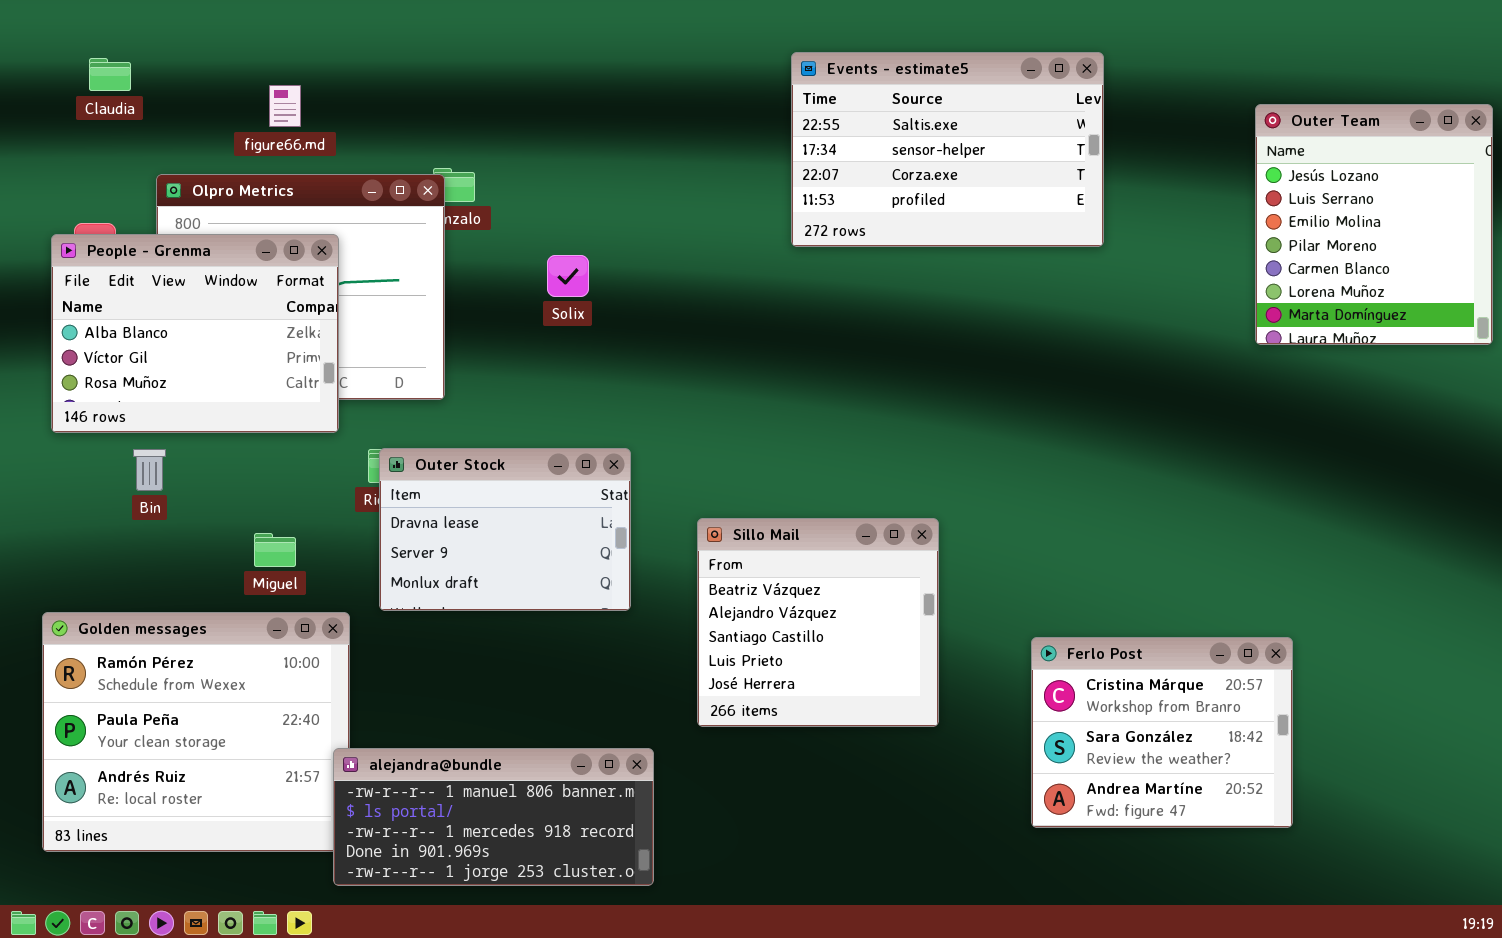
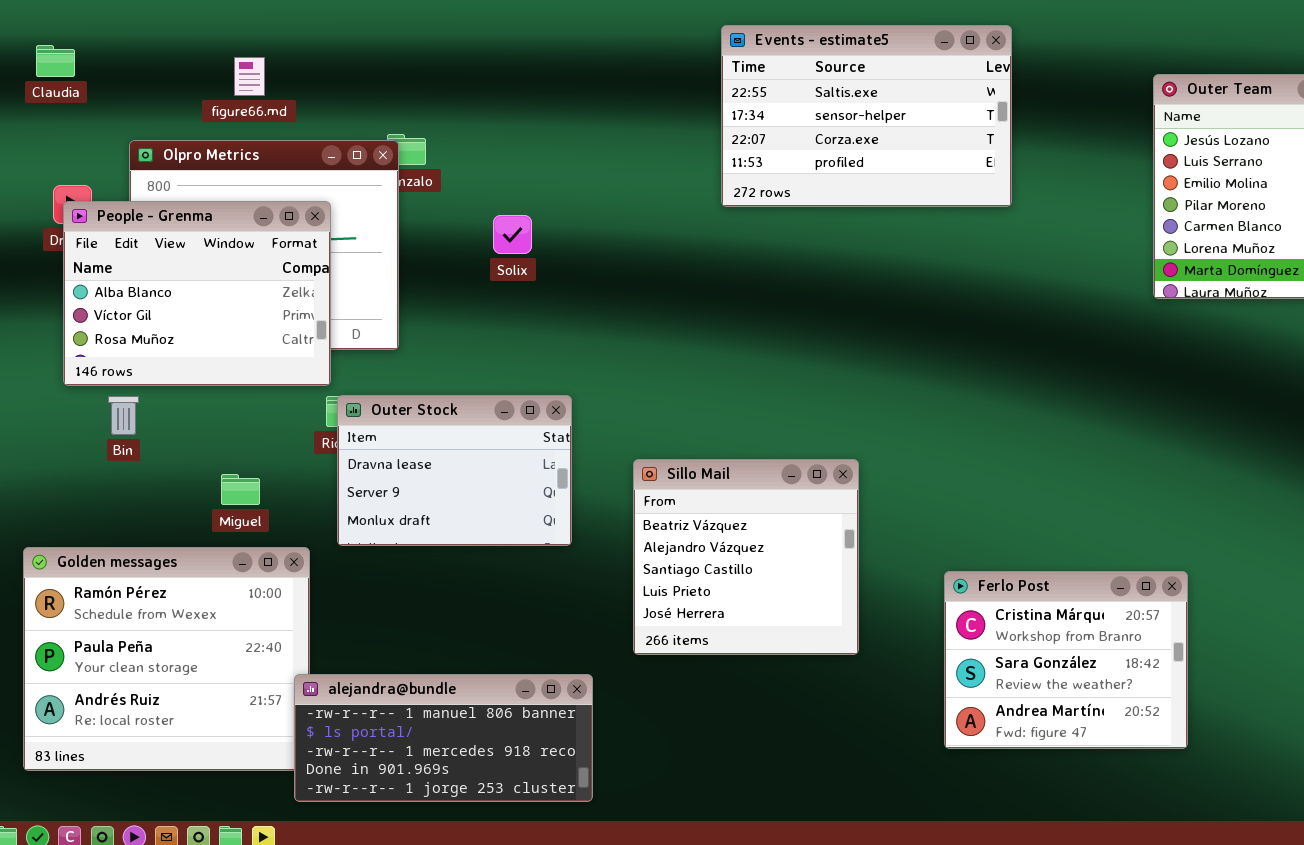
Claudia: [89,58,131,91] -> [36,45,75,77], moved
People - Grenma: [51,234,339,433] -> [63,201,331,386], moved

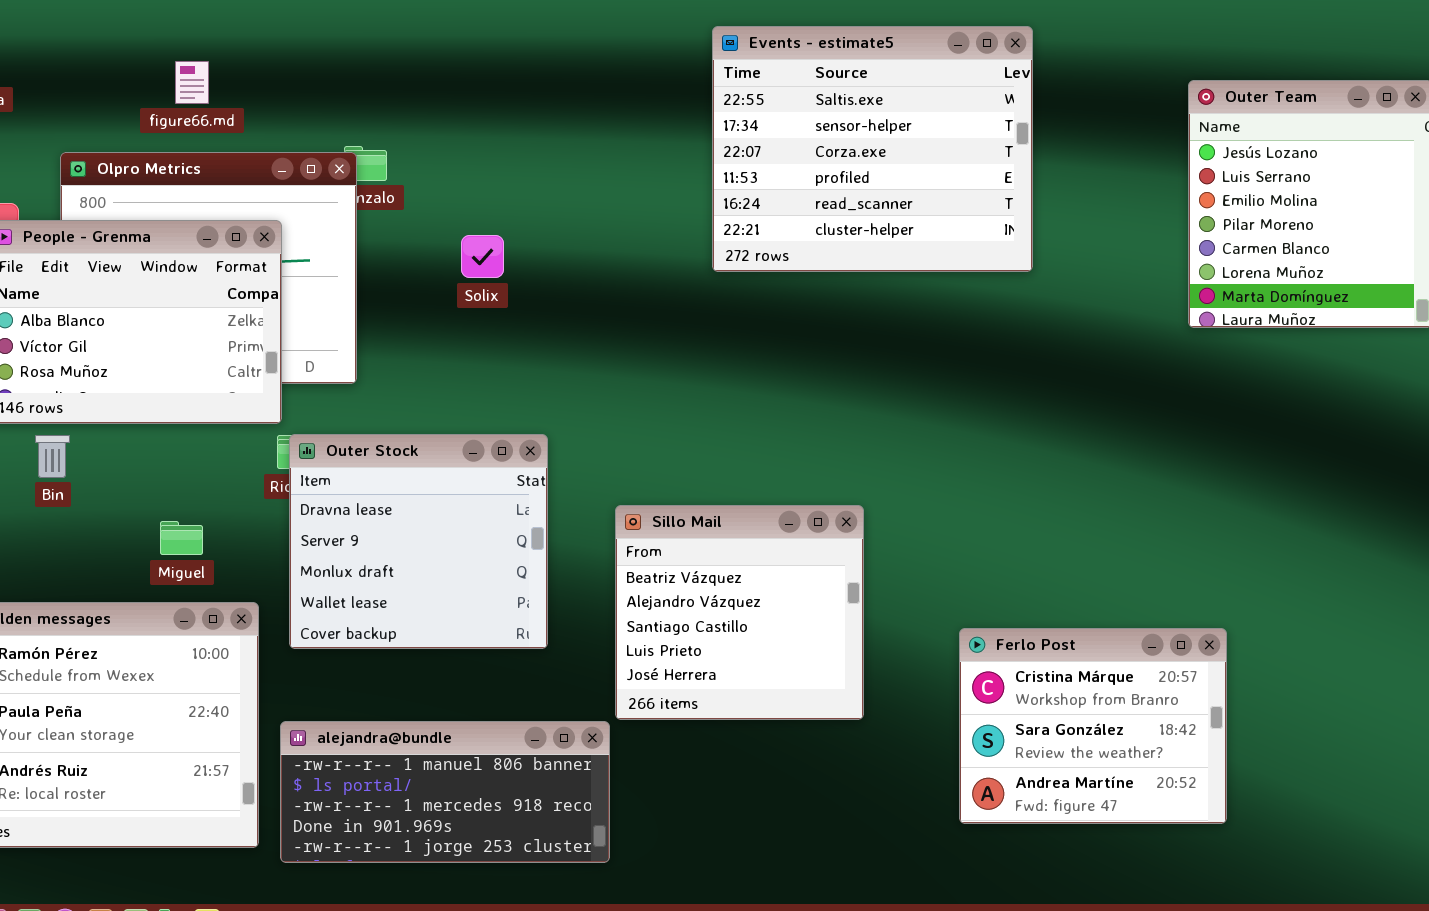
Events - estimate5: [721,25,1012,207] -> [712,26,1033,272], resized
Outer Stock: [337,395,572,546] -> [289,434,548,649], resized
alejandra@bundle: [294,674,593,802] -> [280,721,610,863], moved

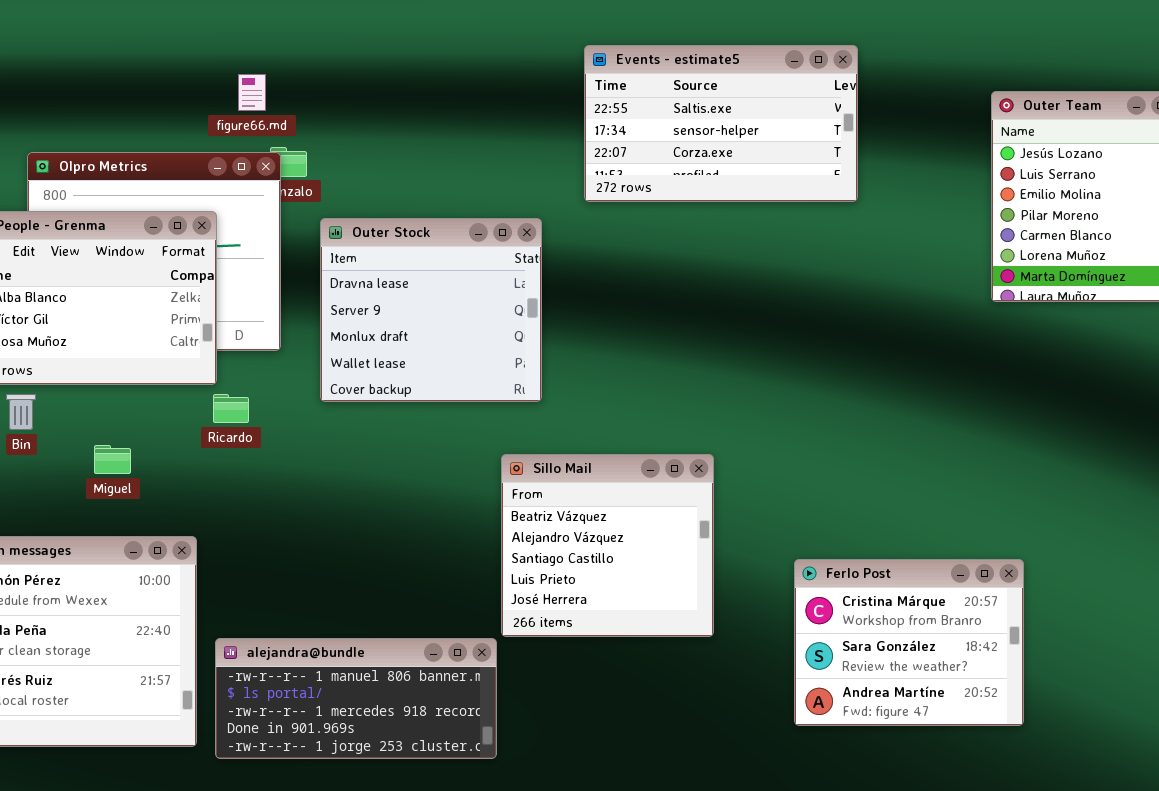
Events - estimate5: [712,26,1033,272] -> [584,45,858,202], resized
figure66.md: [175,61,209,104] -> [238,74,266,111], moved
Outer Stock: [289,434,548,649] -> [320,218,542,402], moved
Miguel: [160,521,203,555] -> [94,445,131,474], moved

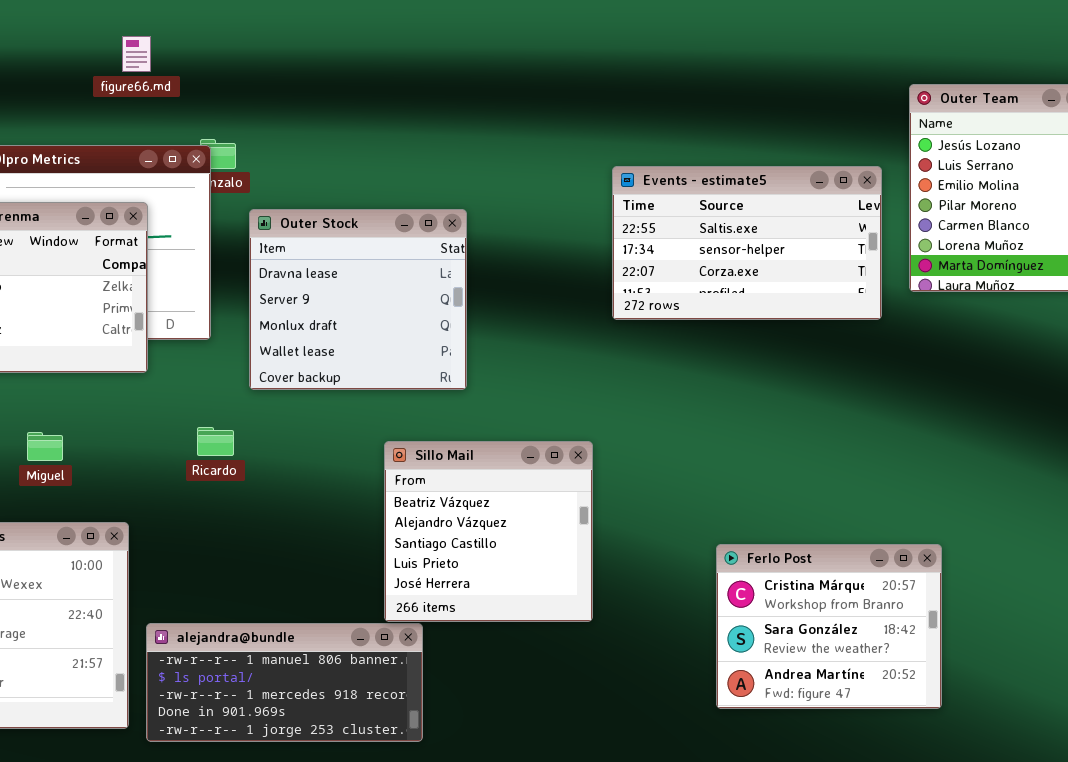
Events - estimate5: [584,45,858,202] -> [612,166,882,320], moved
figure66.md: [238,74,266,111] -> [122,36,151,72], moved
Ricardo: [213,394,249,423] -> [197,427,234,456], moved
Sillo Mail: [501,454,714,637] -> [384,441,593,622], moved

